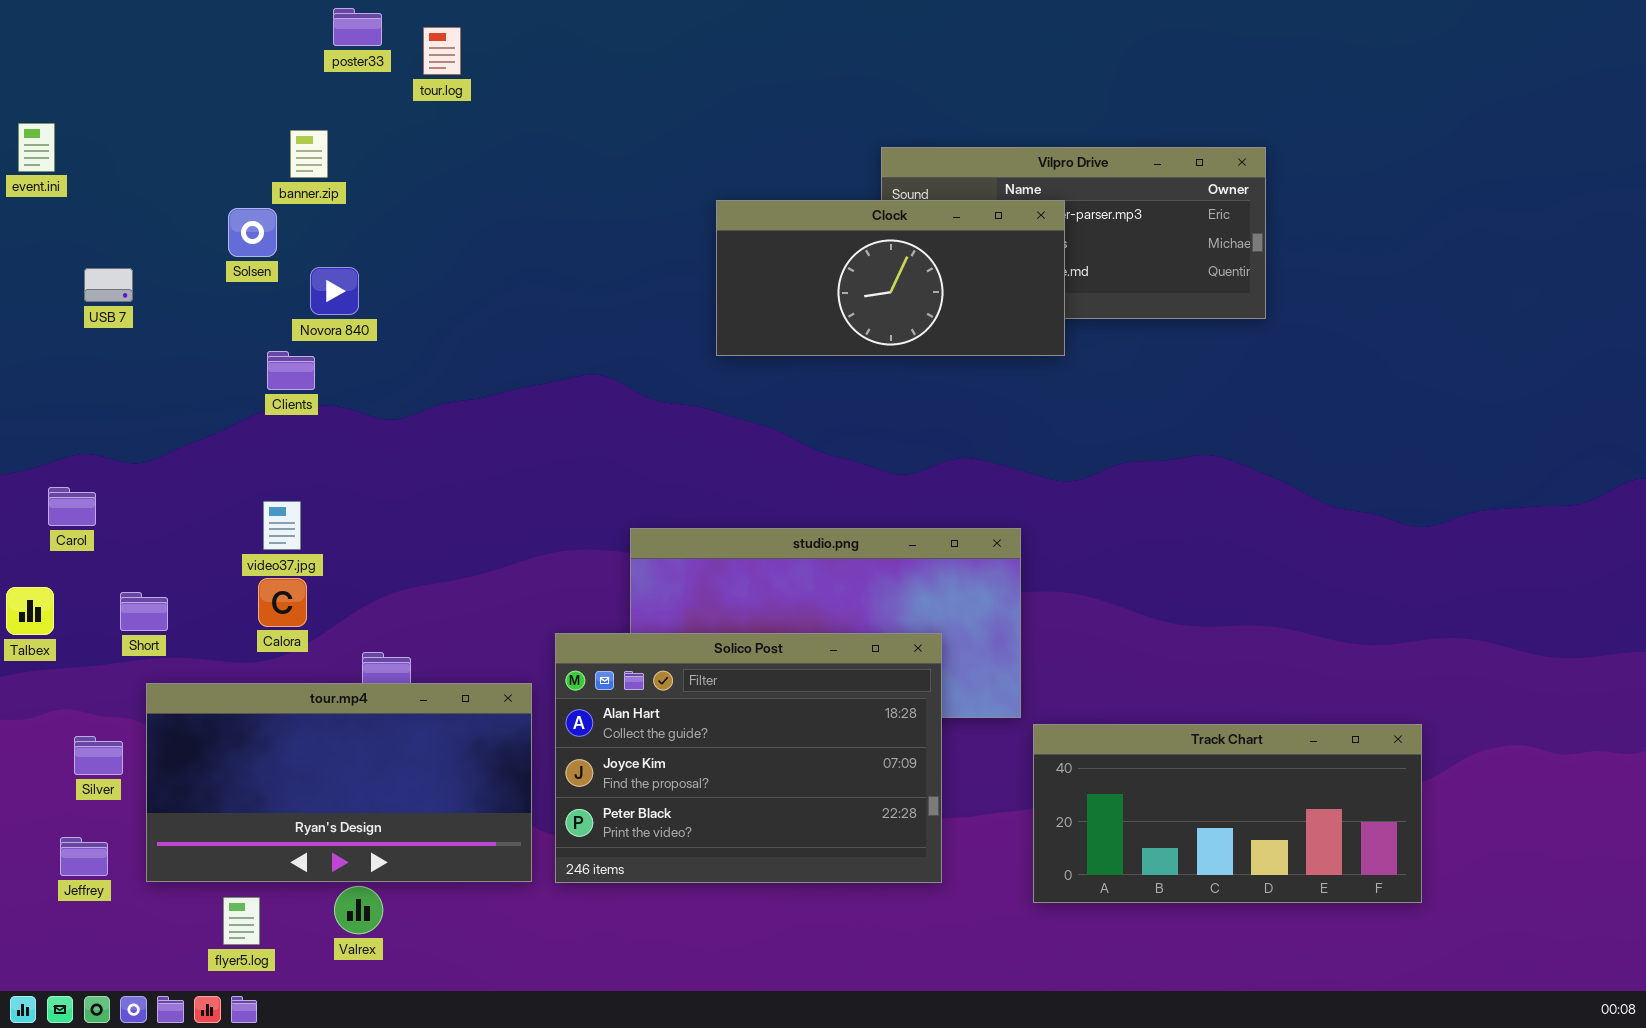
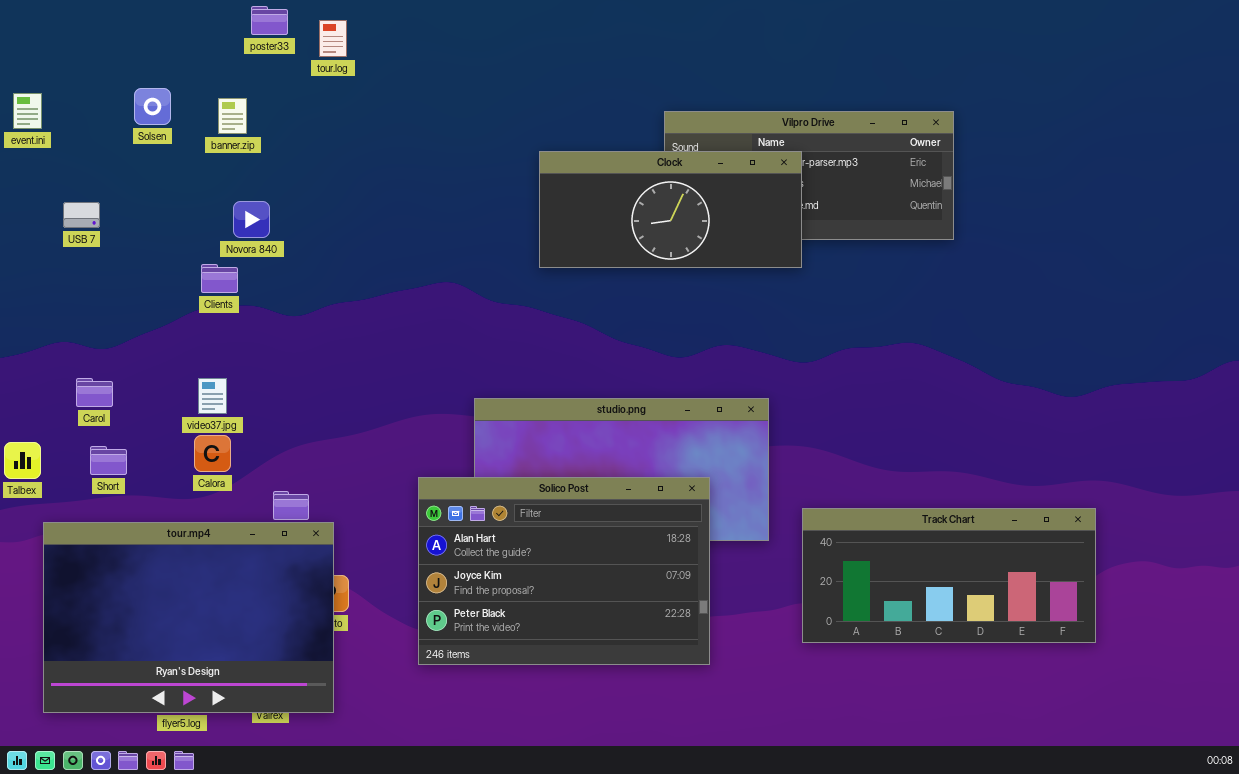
Solsen: [228,208,277,257] -> [134,88,171,125], moved
Carol: [48,487,96,526] -> [76,378,113,407], moved
tour.mp4: [146,683,532,882] -> [43,522,334,713], moved, resized
Track Chart: [1033,724,1422,903] -> [802,508,1096,643], moved

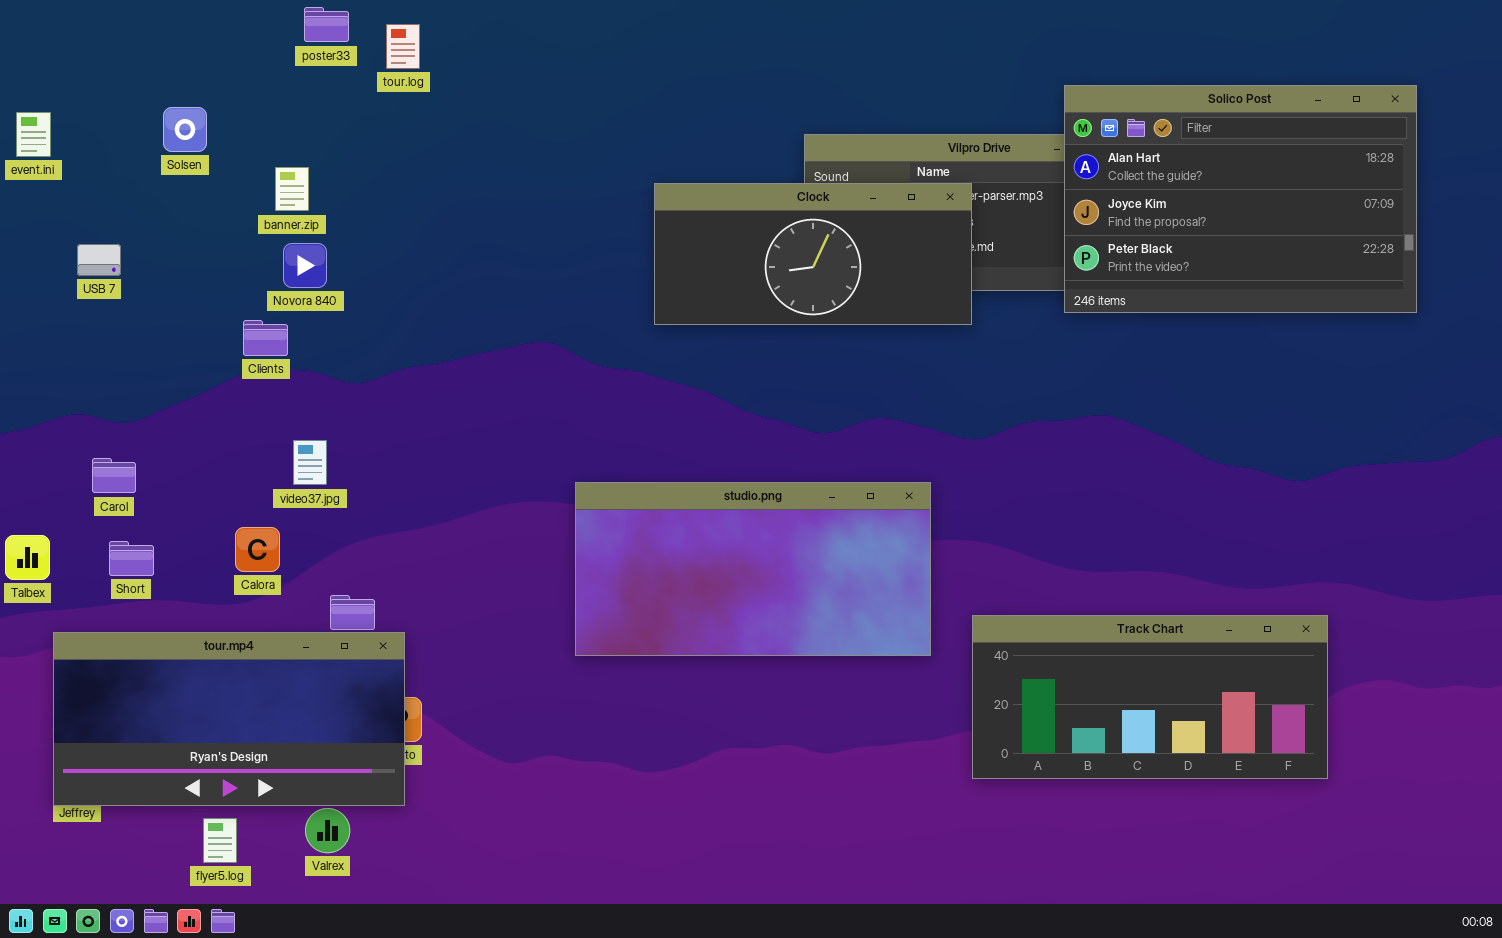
banner.zip: [218,98,247,134] -> [275,167,309,211], moved
video37.jpg: [198,378,227,414] -> [293,440,327,485], moved
Solico Post: [418,477,710,665] -> [1064,85,1417,313], moved
tour.mp4: [43,522,334,713] -> [53,632,405,806], resized

